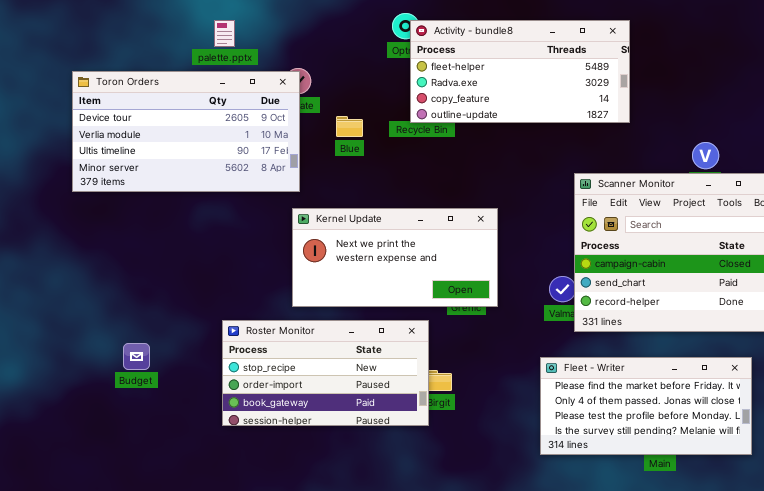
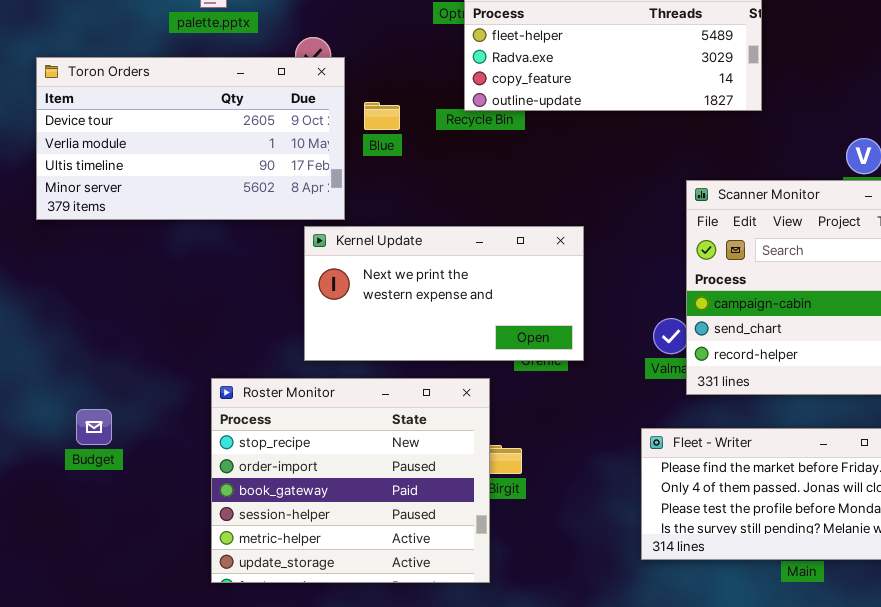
Toron Orders: [72,71,300,192] -> [36,57,345,220], moved
Roster Monitor: [222,320,429,426] -> [211,378,490,583], resized

